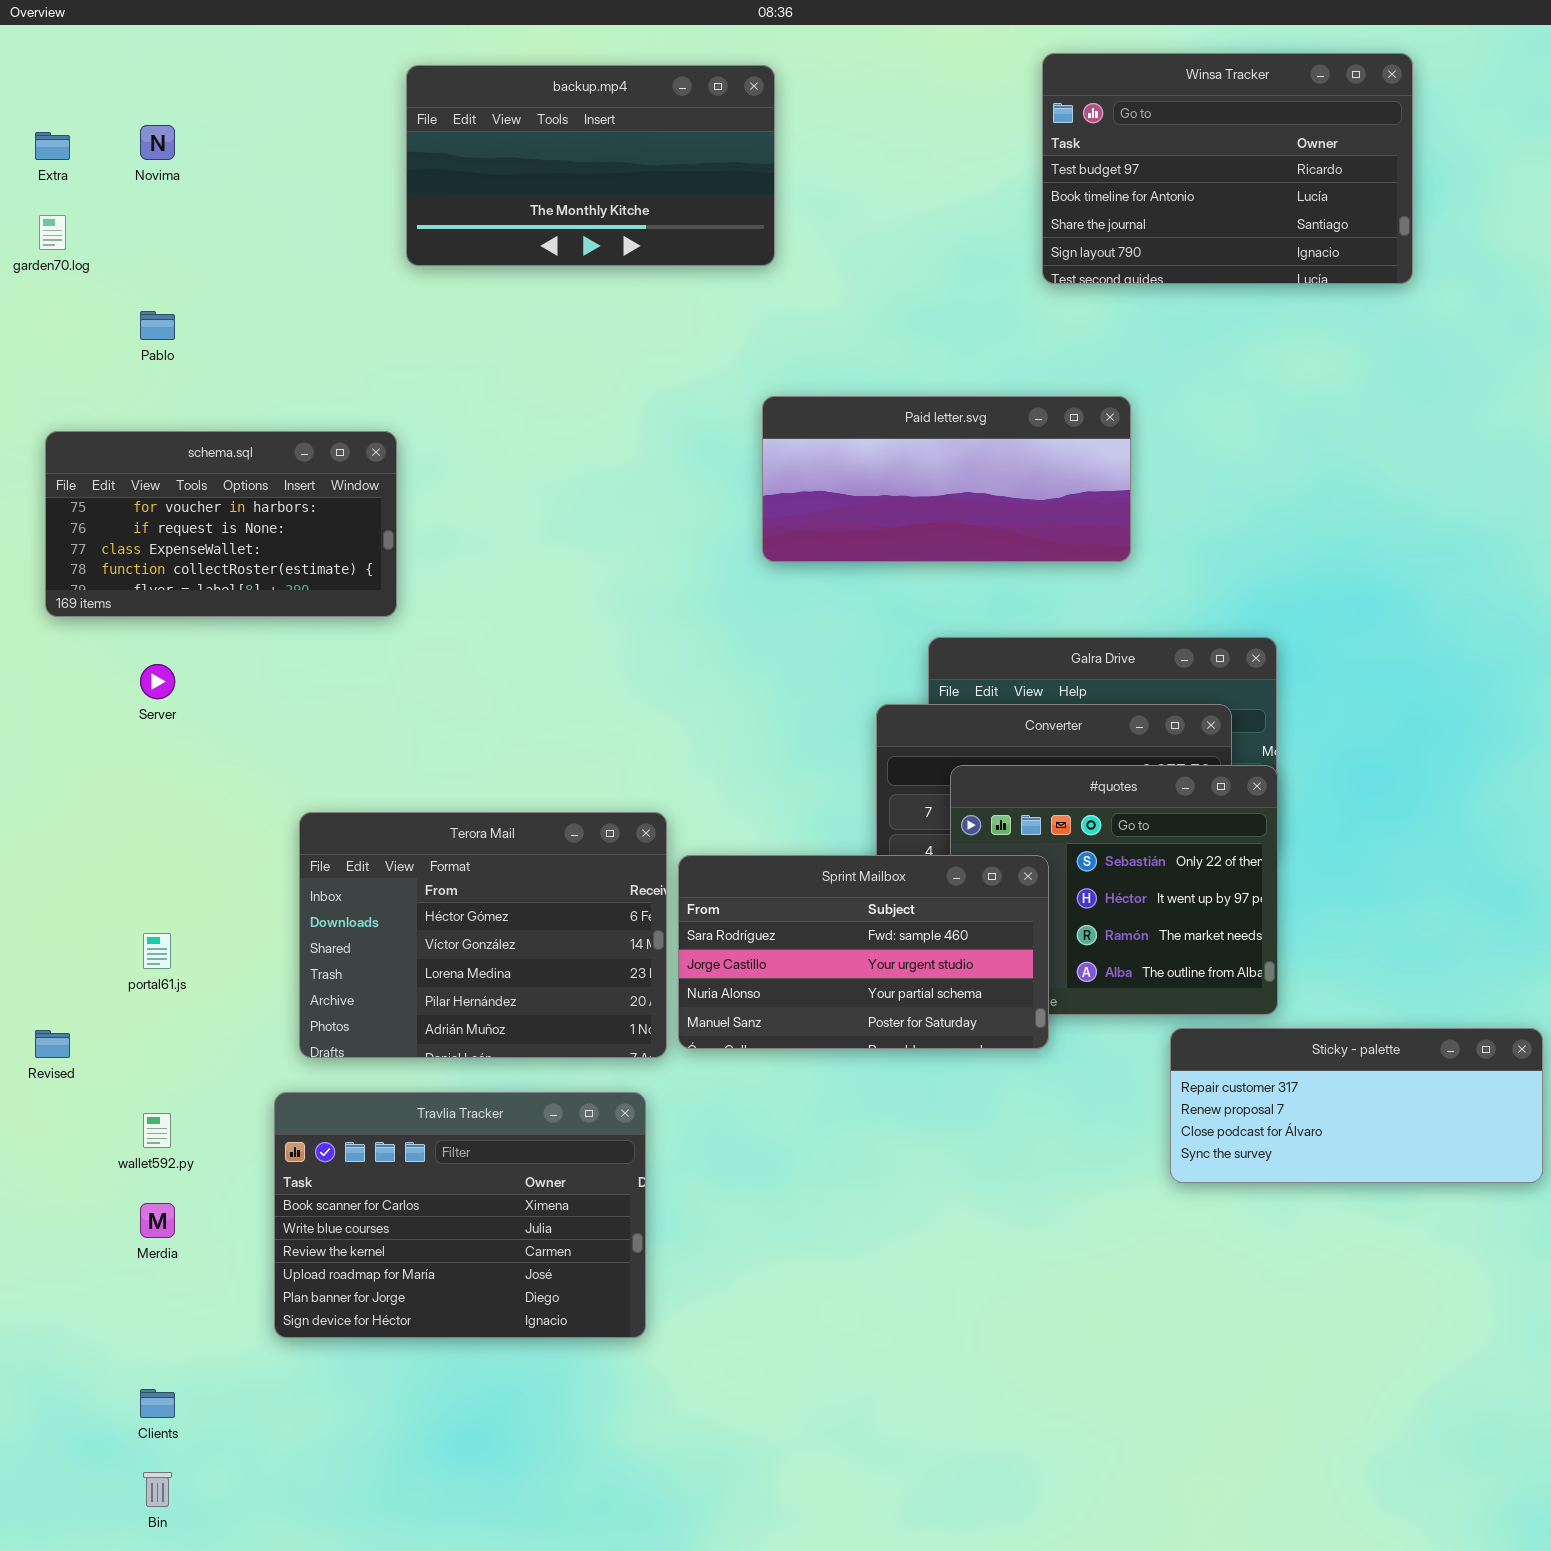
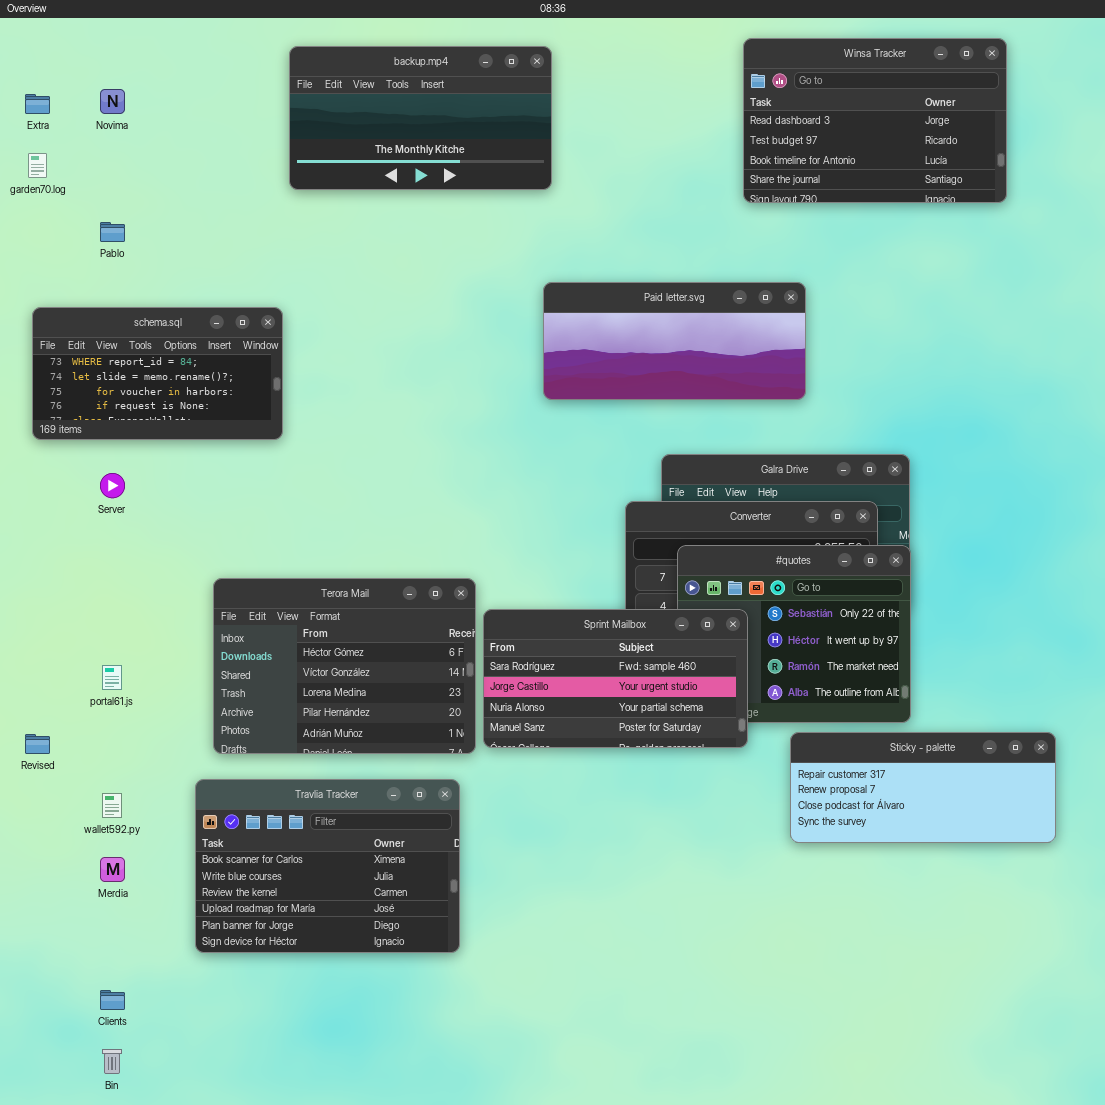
Winsa Tracker: [1042,53,1413,284] -> [743,38,1007,203], scrolled up 1 row
schema.sql: [45,431,397,617] -> [32,307,283,440], scrolled up 2 rows
Sticky - palette: [1170,1028,1543,1183] -> [790,732,1056,843], moved

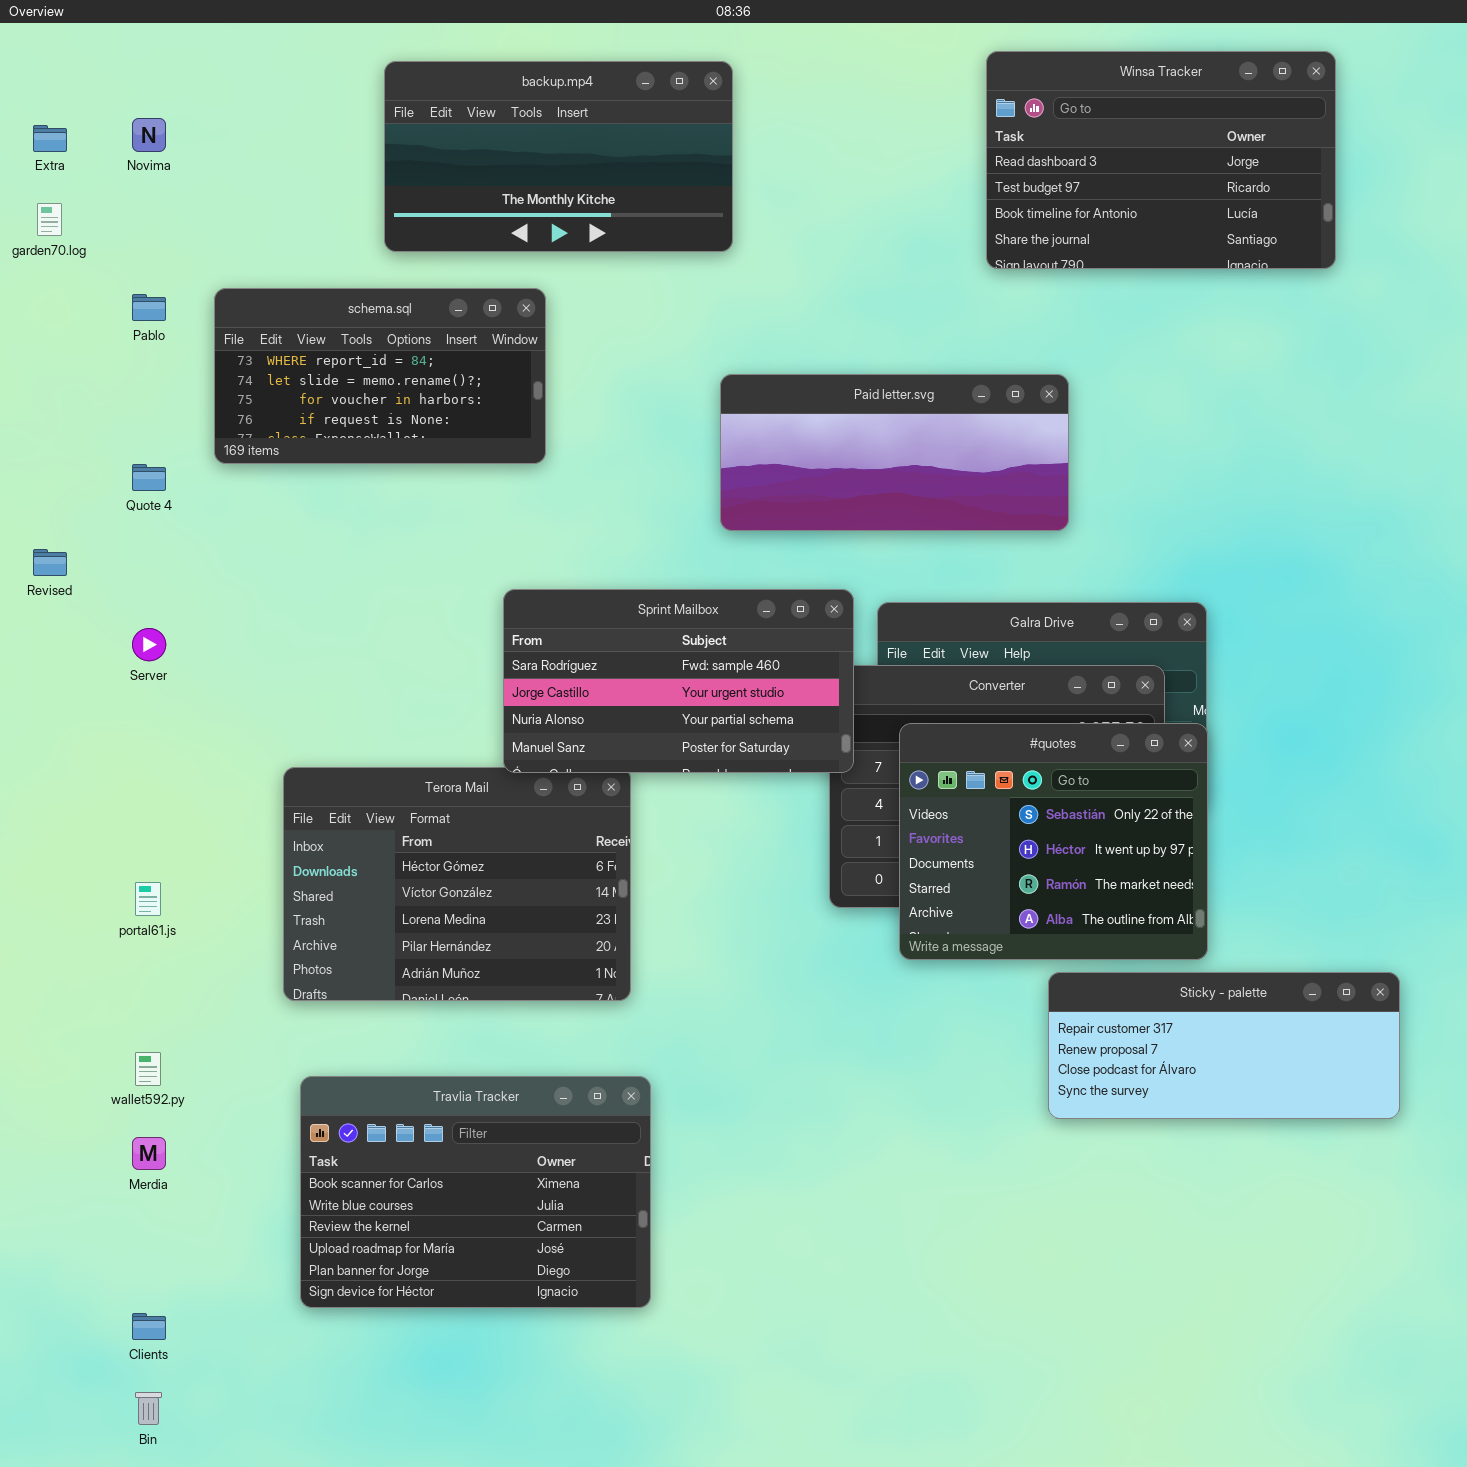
schema.sql: [32,307,283,440] -> [214,288,546,464], moved
Sprint Mailbox: [483,609,748,748] -> [503,589,854,773], moved
Revised: [25,734,50,754] -> [33,549,67,576], moved
Travlia Tracker: [195,779,460,953] -> [300,1076,651,1308], moved

